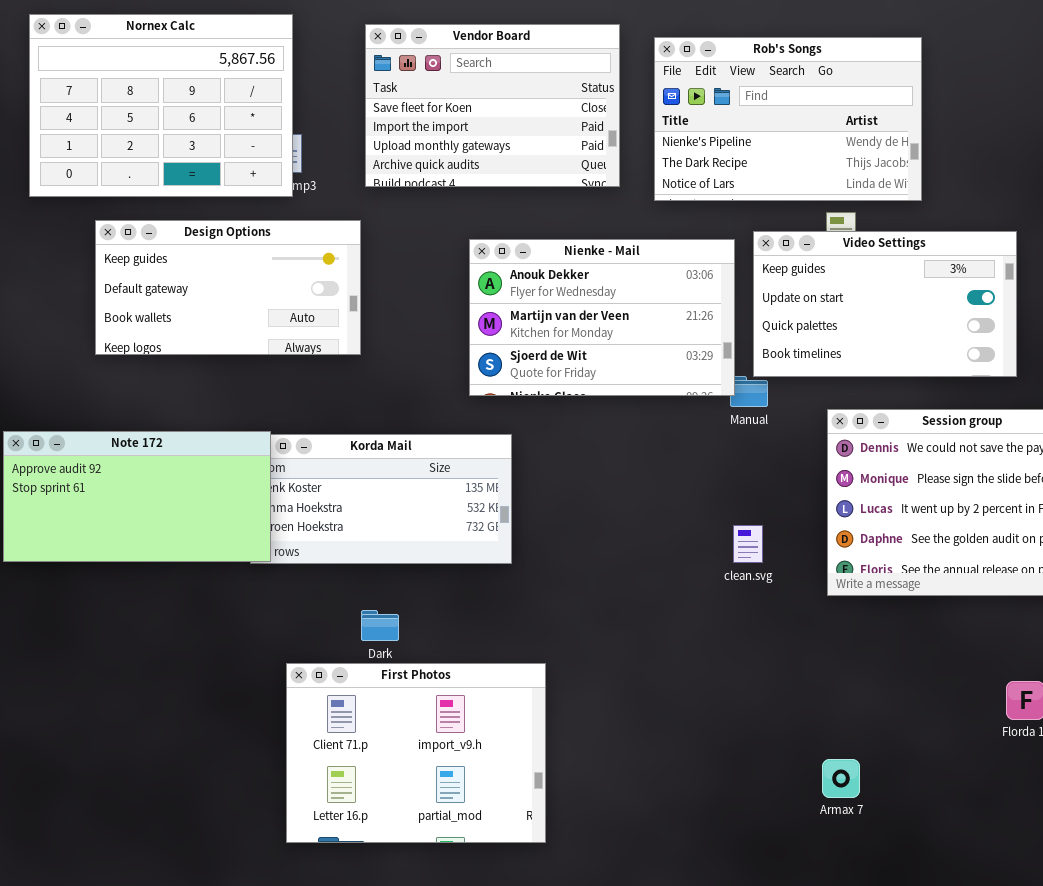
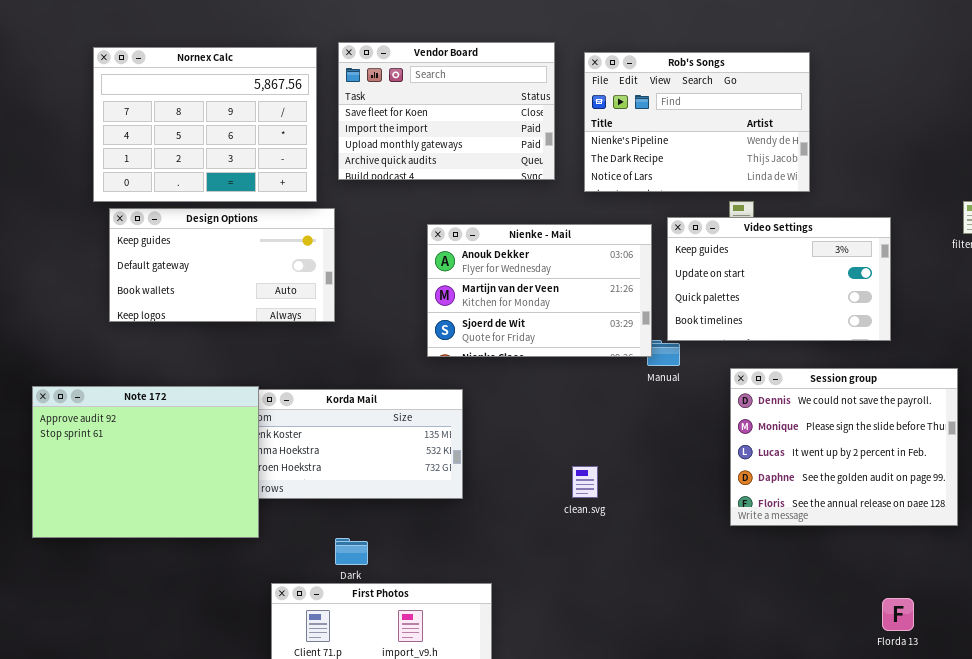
Nornex Calc: [29,14,293,197] -> [93,47,317,202], moved
Note 172: [3,431,271,562] -> [32,386,259,538], resized
clean.svg: [733,525,763,563] -> [572,466,598,498], moved

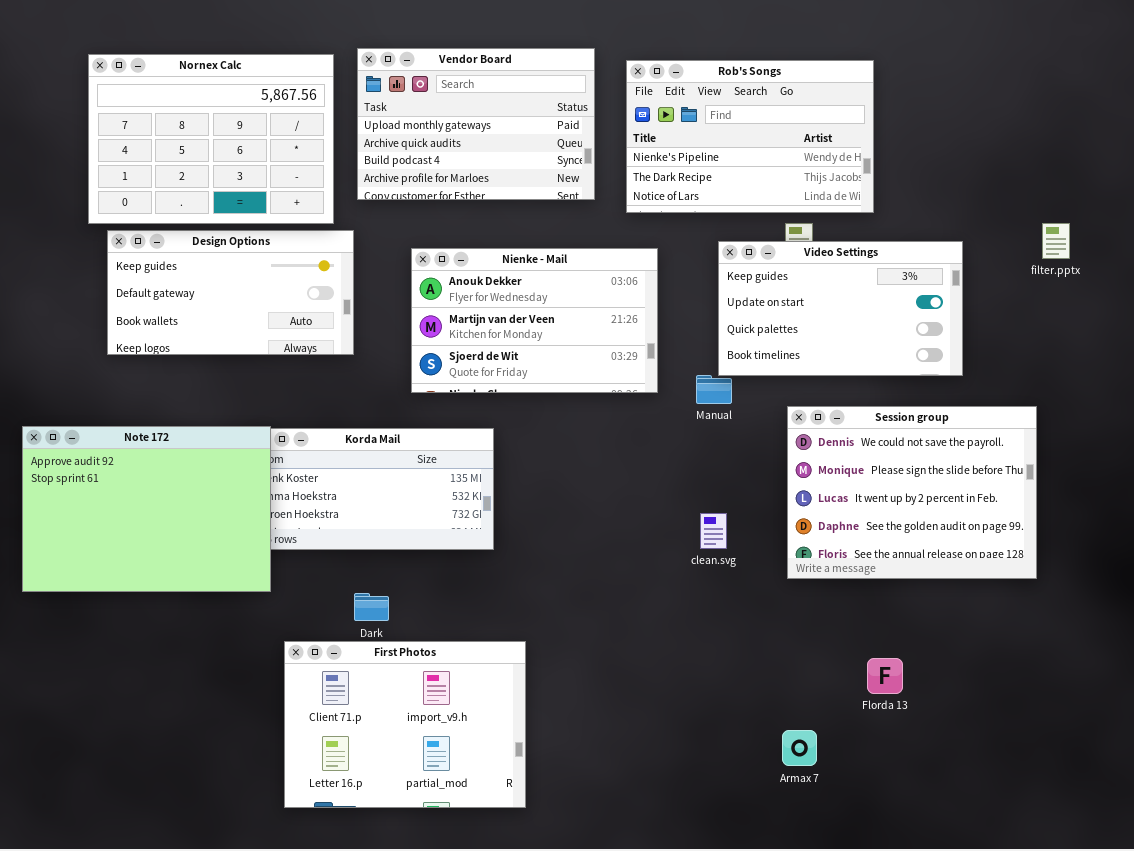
Vendor Board: [338,42,555,180] -> [357,48,595,200], scrolled down 2 rows
Nienke - Mail: [427,224,652,357] -> [411,248,658,393], moved
clean.svg: [572,466,598,498] -> [700,513,727,549], moved
Florda 13: [882,598,914,631] -> [867,658,903,694], moved

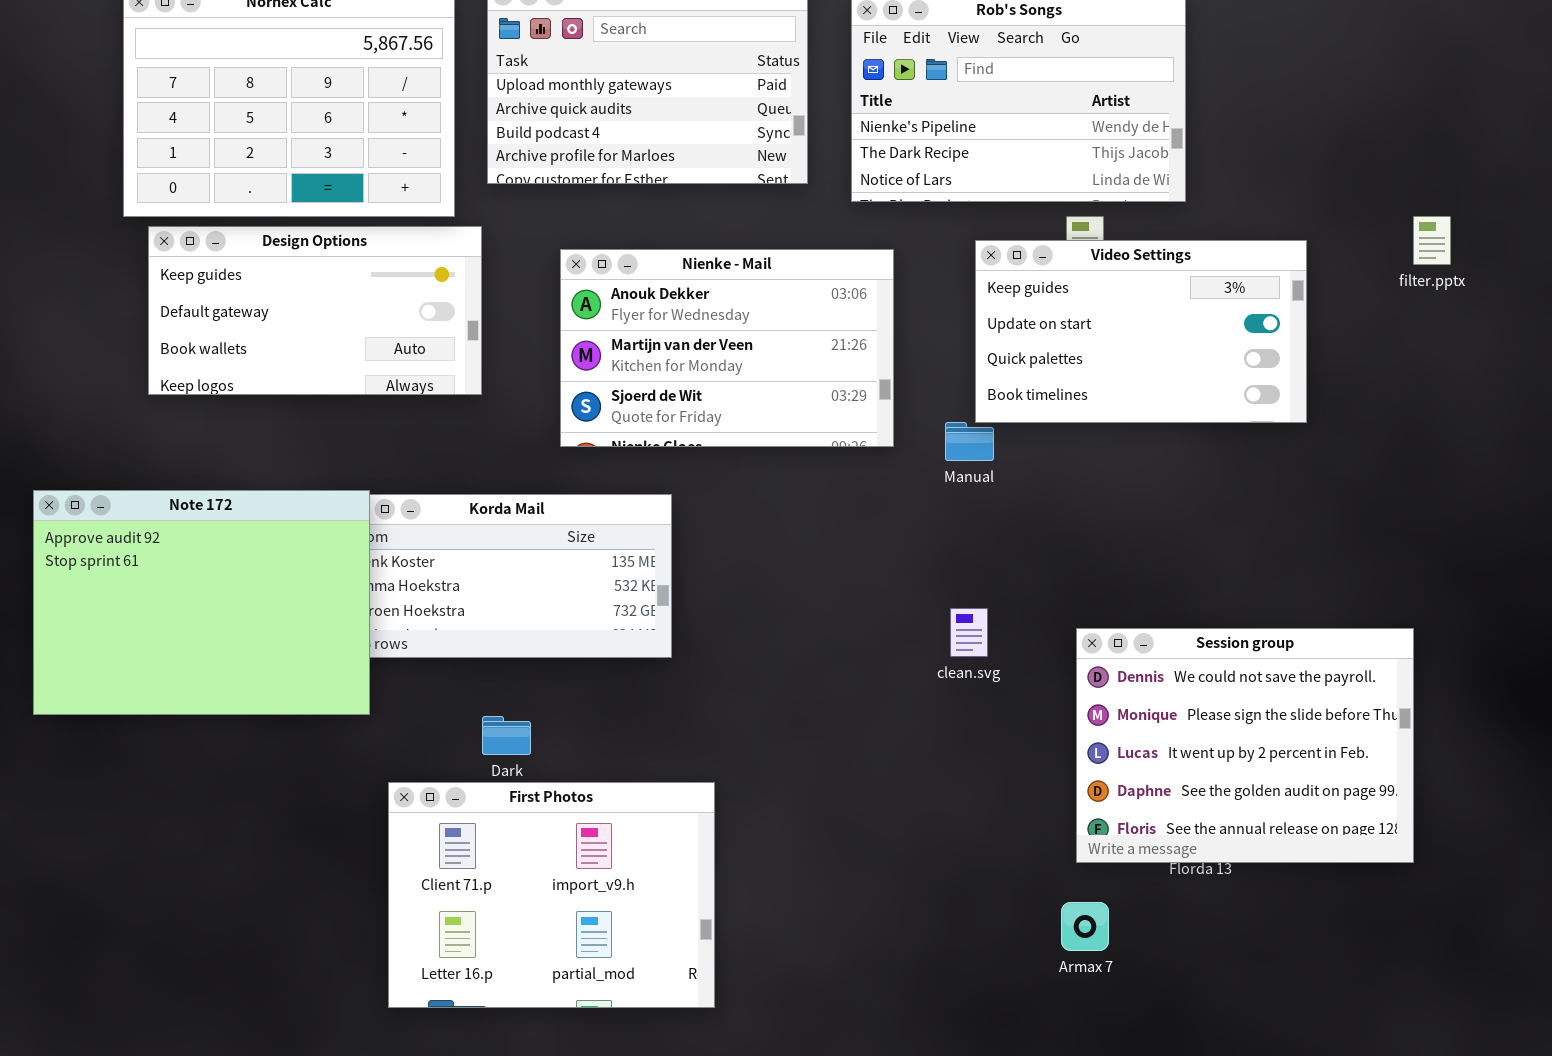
Session group: [787,406,1037,579] -> [1076,628,1414,863], moved

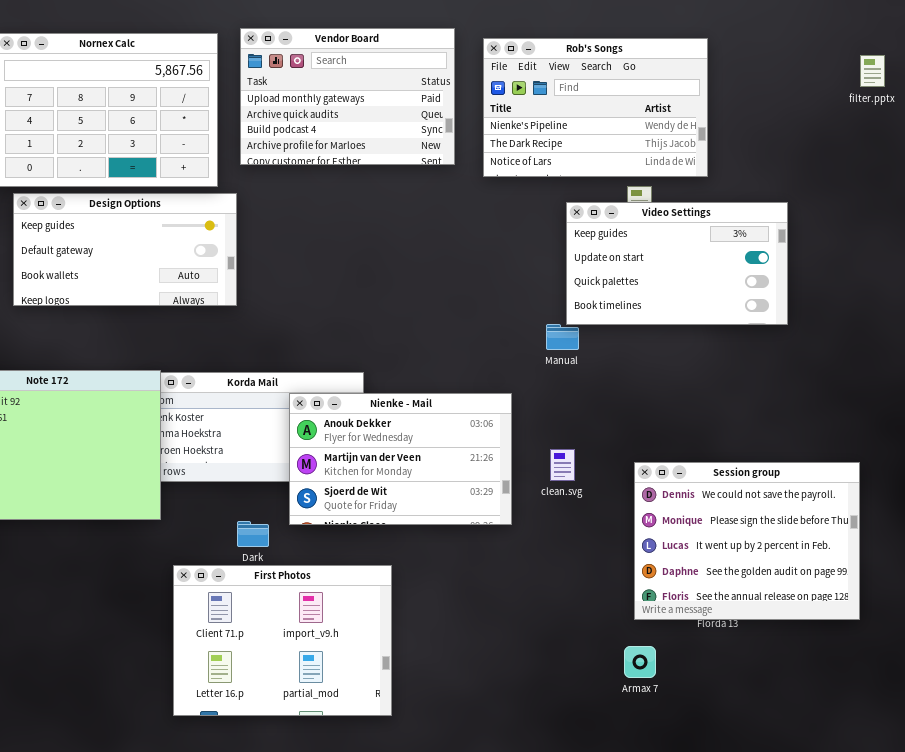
filter.pptx: [1413,216,1451,265] -> [860,55,885,87], moved
Nienke - Mail: [560,249,894,447] -> [289,393,512,525], moved

